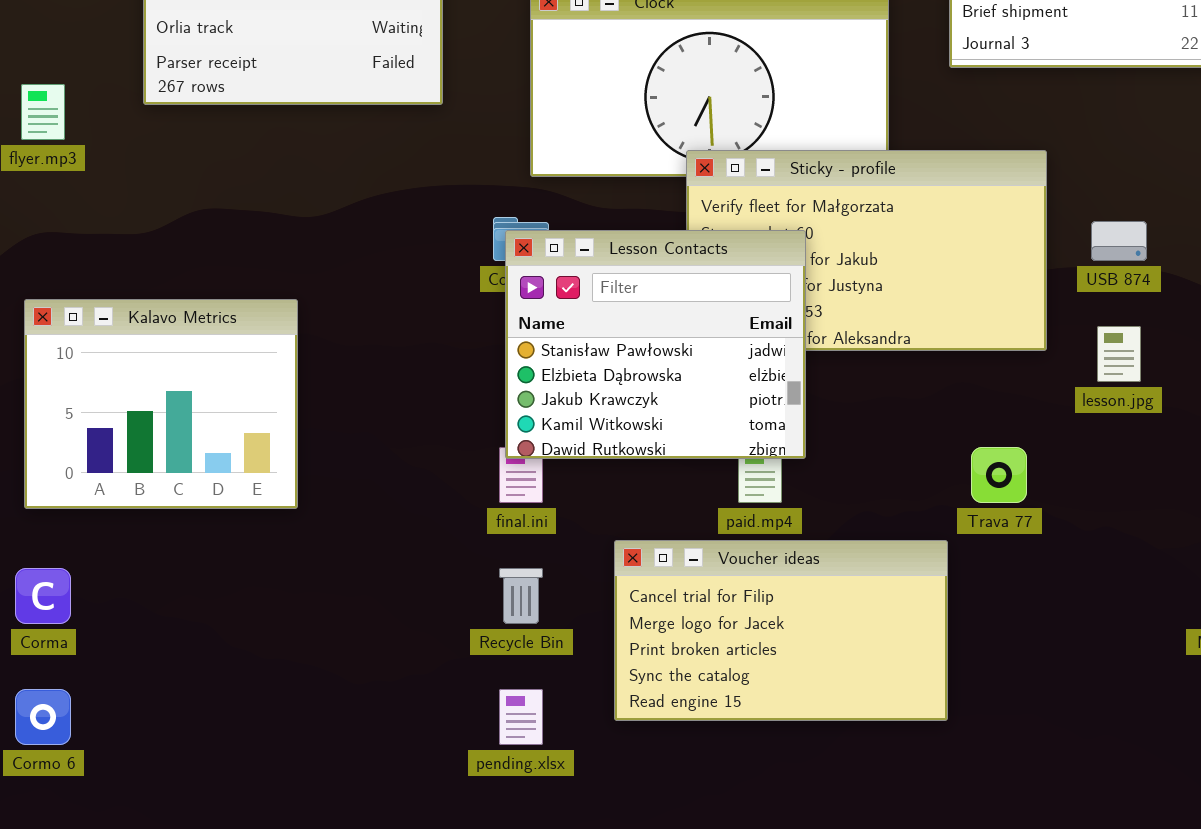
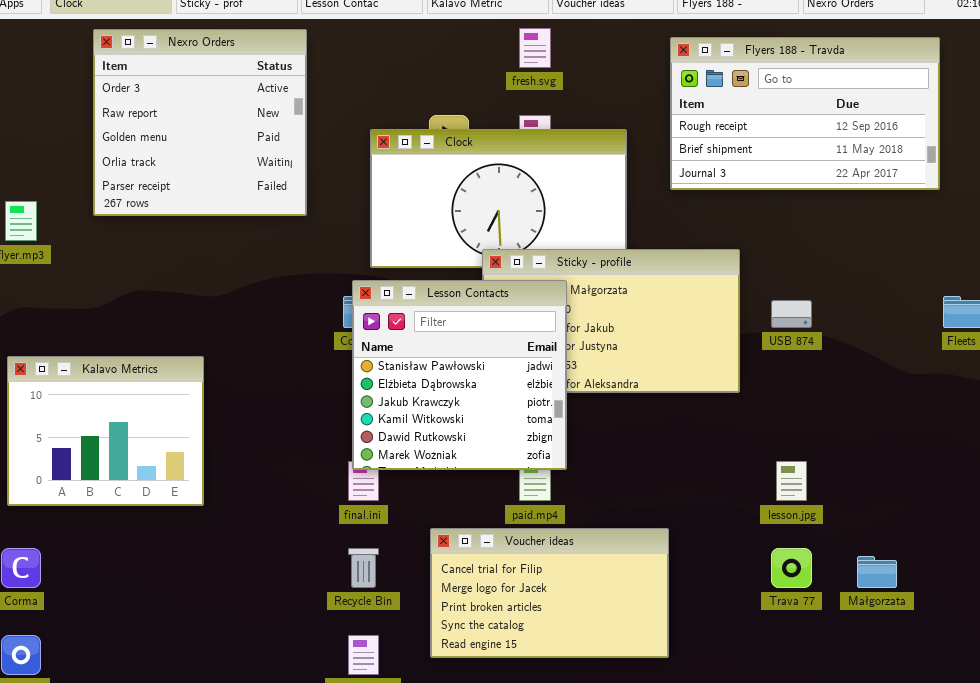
Lesson Contacts: [505,230,806,459] -> [352,280,567,470], resized
lesson.jpg: [1097,326,1141,382] -> [776,461,807,501], moved
Trava 77: [971,447,1027,503] -> [771,548,812,588], moved

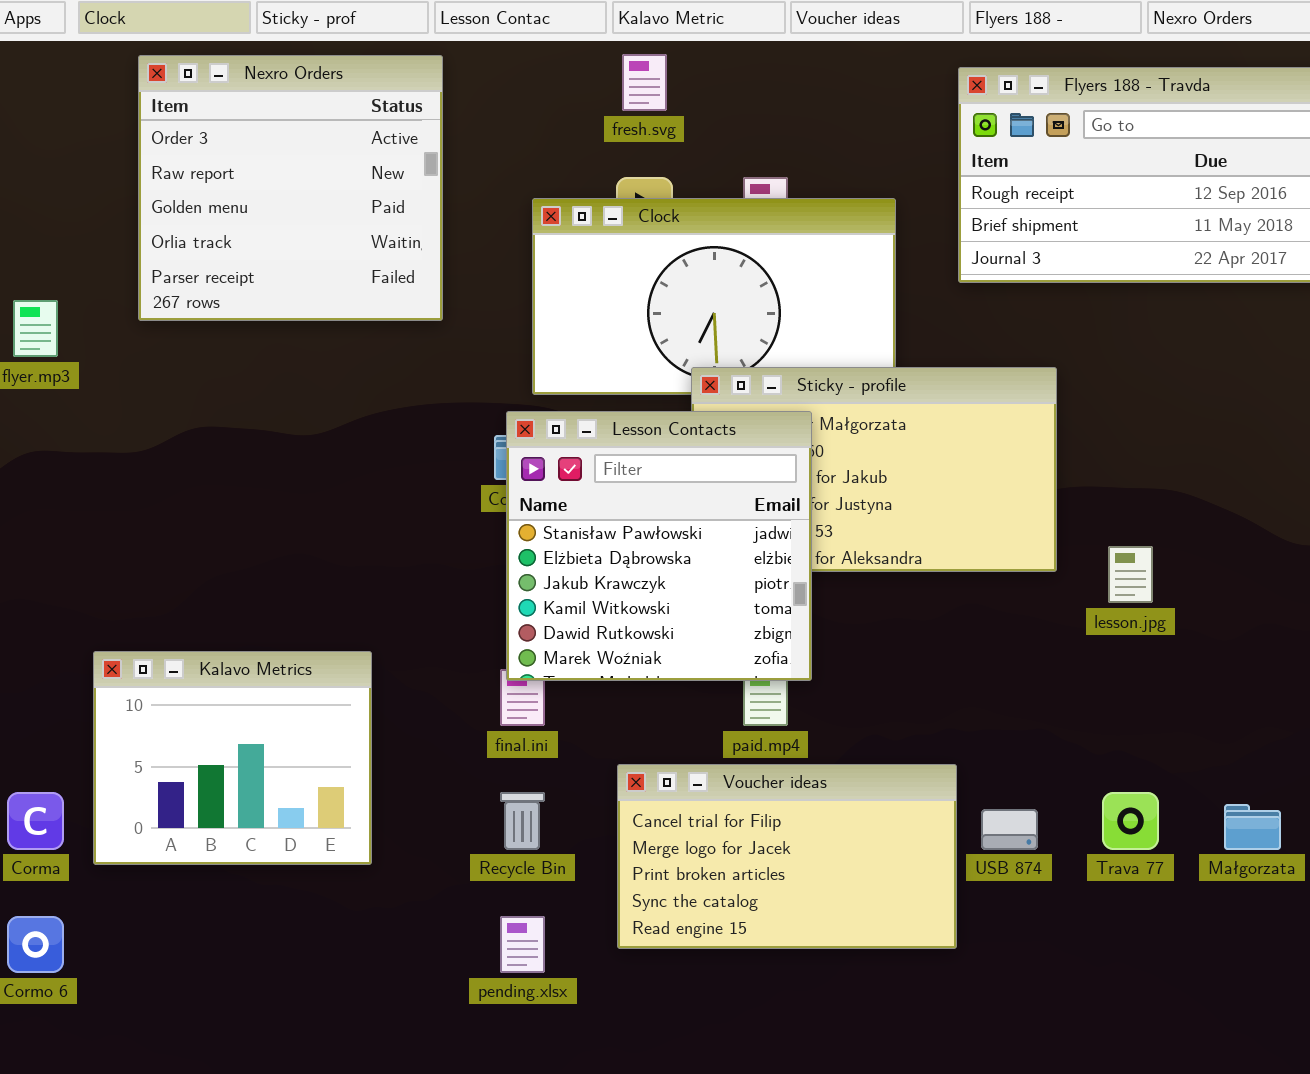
fresh.svg: [519,28,551,68] -> [622,54,667,111], moved
USB 874: [771,300,812,328] -> [981,809,1038,850], moved
Kalavo Metrics: [7,356,204,506] -> [93,651,372,865], moved
lesson.jpg: [776,461,807,501] -> [1108,546,1153,603], moved

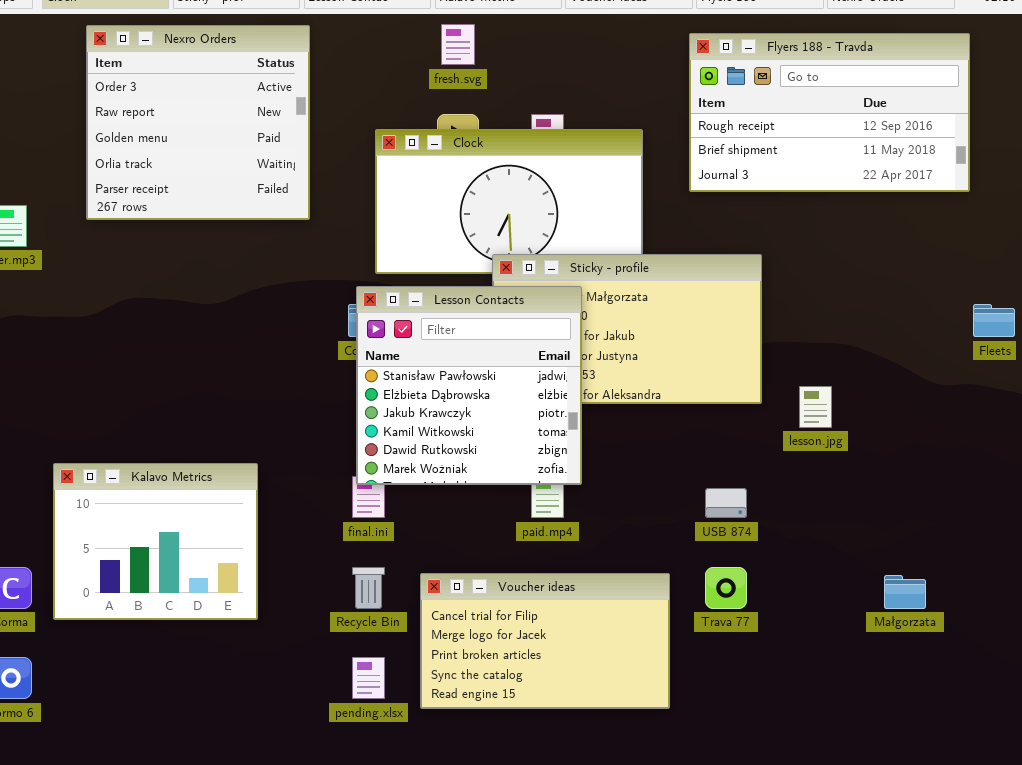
Voucher ideas: [617,764,957,949] -> [420,573,670,709], moved
Trava 77: [1102,792,1159,850] -> [705,567,747,609], moved
USB 874: [981,809,1038,850] -> [705,488,747,518], moved

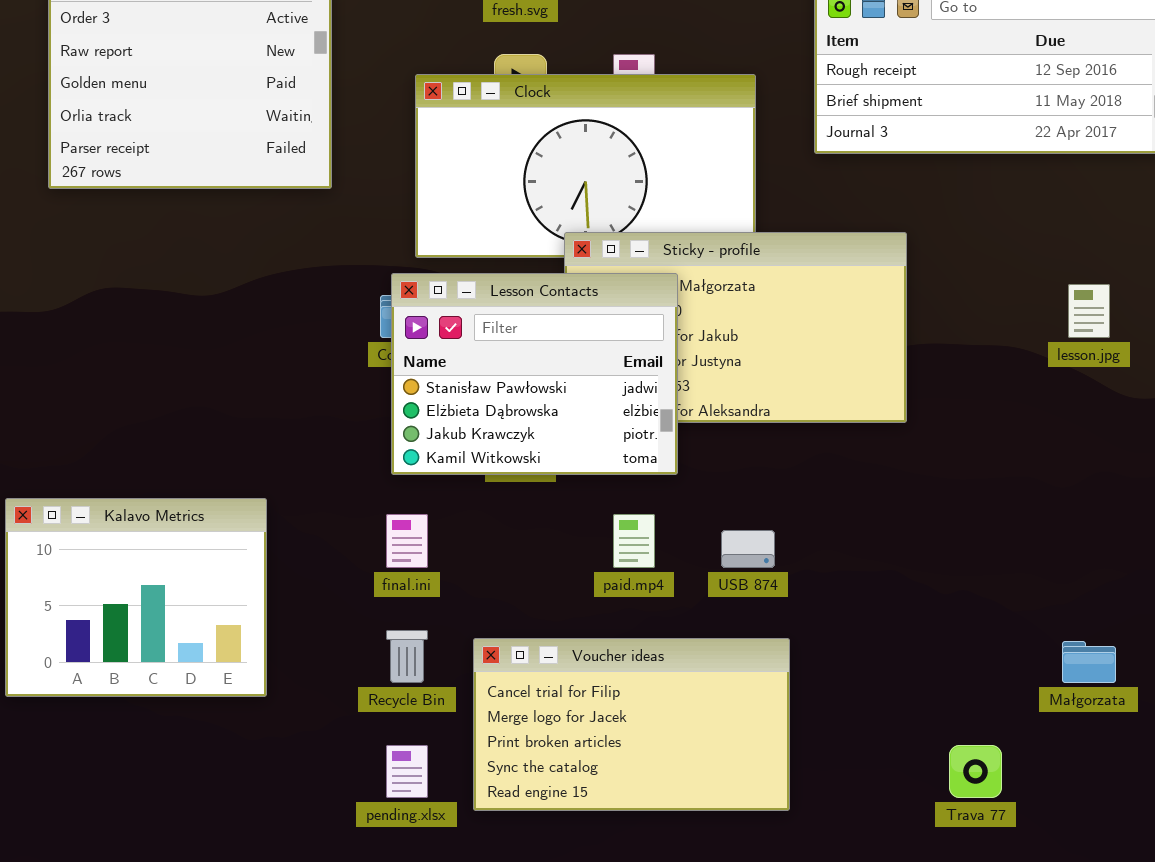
Lesson Contacts: [356,286,582,485] -> [391,273,678,475], resized
lesson.jpg: [799,386,832,428] -> [1068,284,1110,338], moved
USB 874: [705,488,747,518] -> [721,530,775,568], moved
Trava 77: [705,567,747,609] -> [949,745,1002,798], moved

